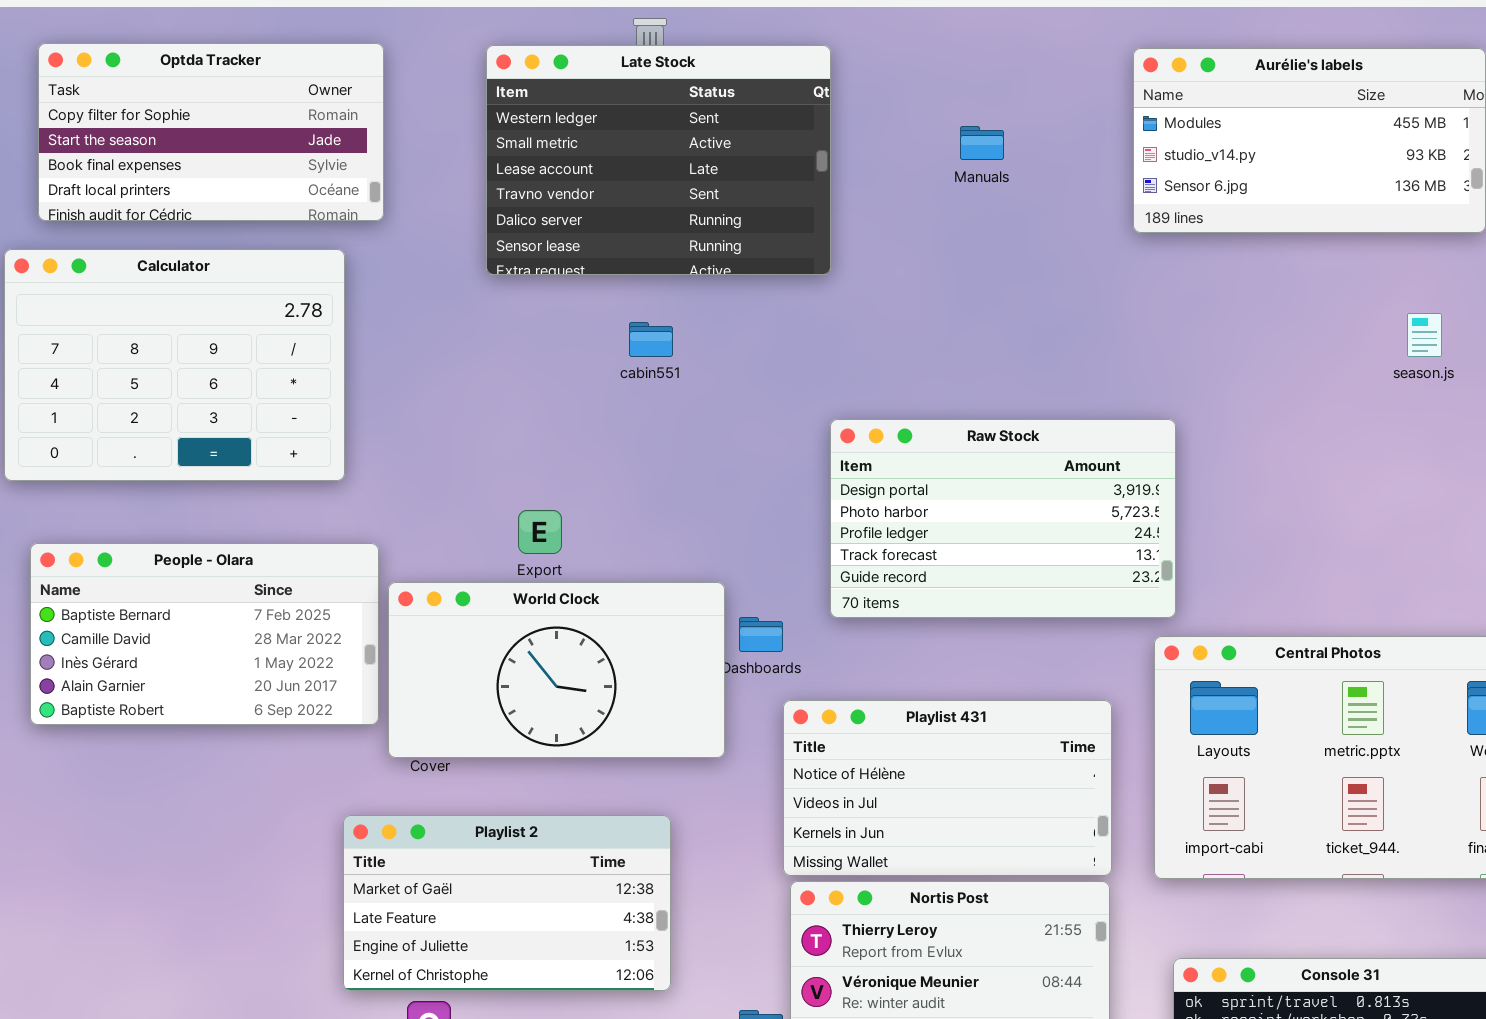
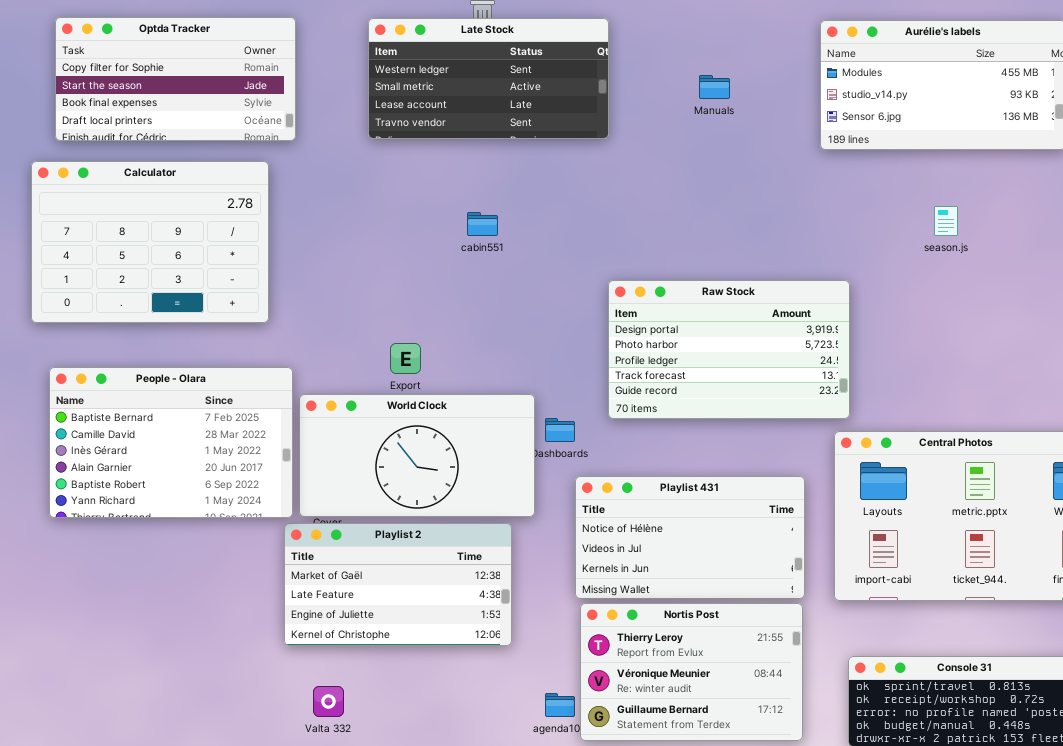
Late Stock: [486,45,831,275] -> [368,18,609,139], resized
season.js: [1407,313,1442,357] -> [934,206,958,236], moved
People - Olara: [30,543,379,725] -> [49,367,293,518], resized
Playlist 2: [343,815,671,991] -> [284,523,512,646], moved

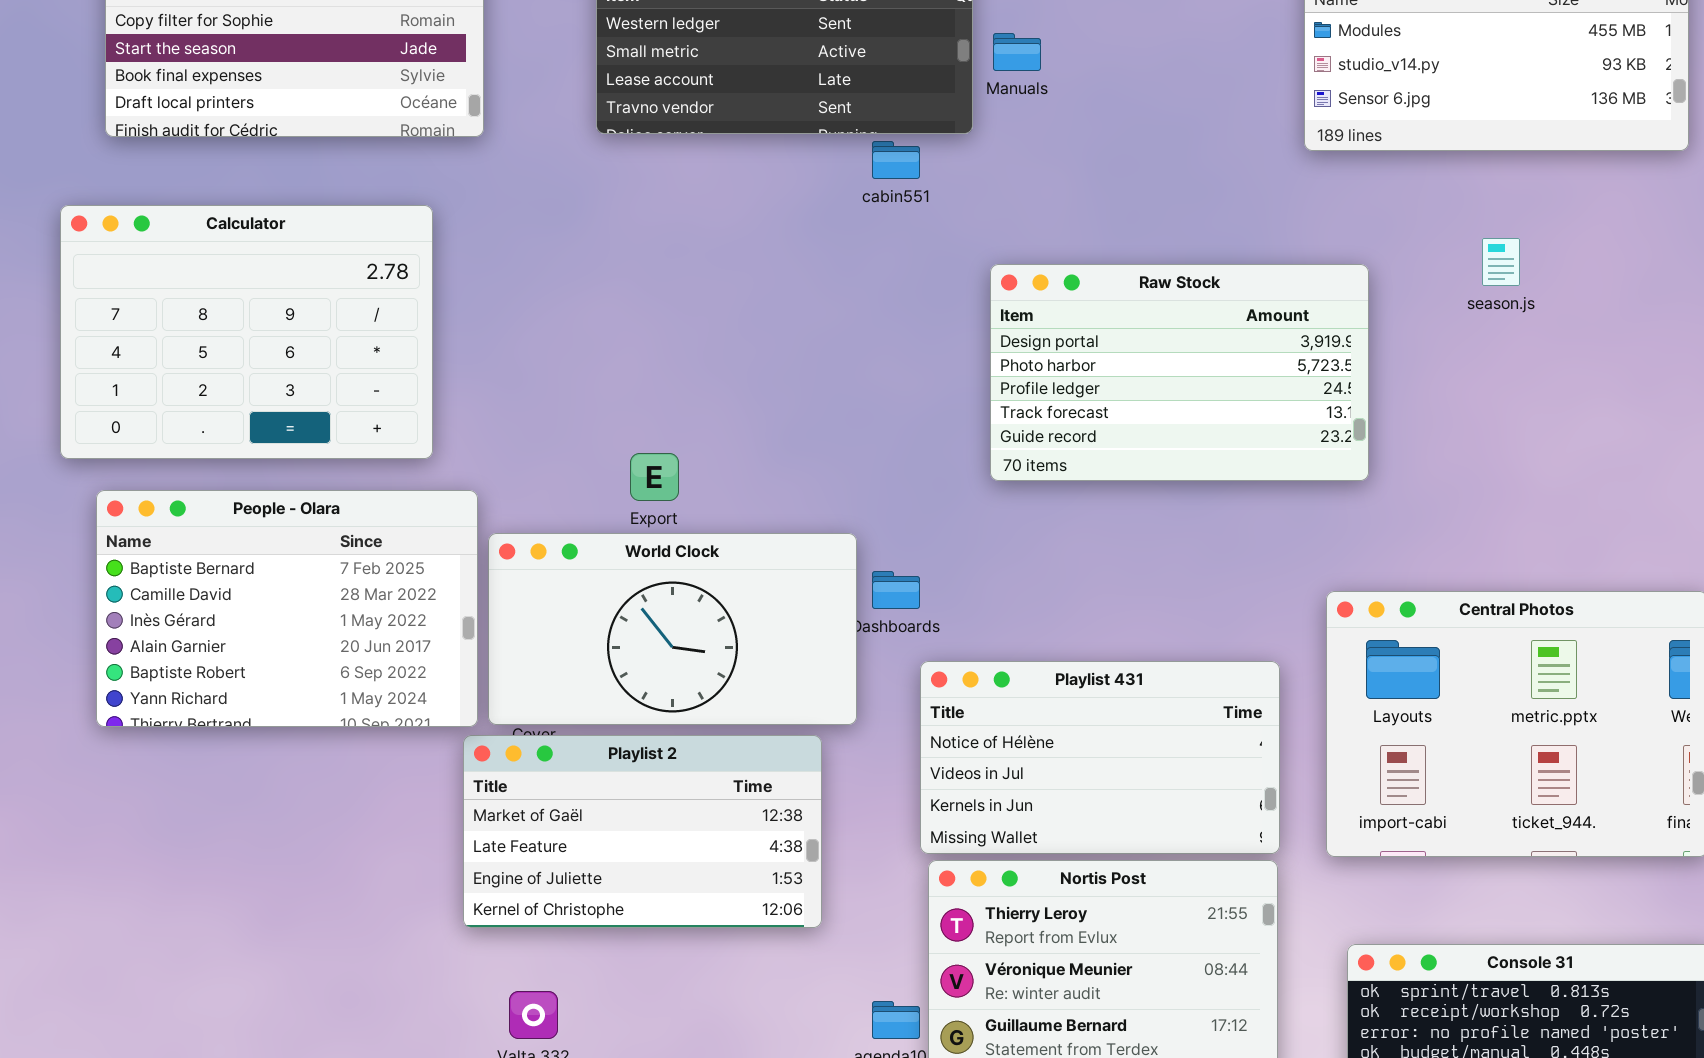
Manuals: [699,75,730,99] -> [993,33,1041,71], moved
Calculator: [31,161,269,323] -> [60,205,433,459], moved
cabin551: [467,212,498,236] -> [872,141,920,179], moved
Raw Stock: [608,280,850,419] -> [990,264,1369,481], moved

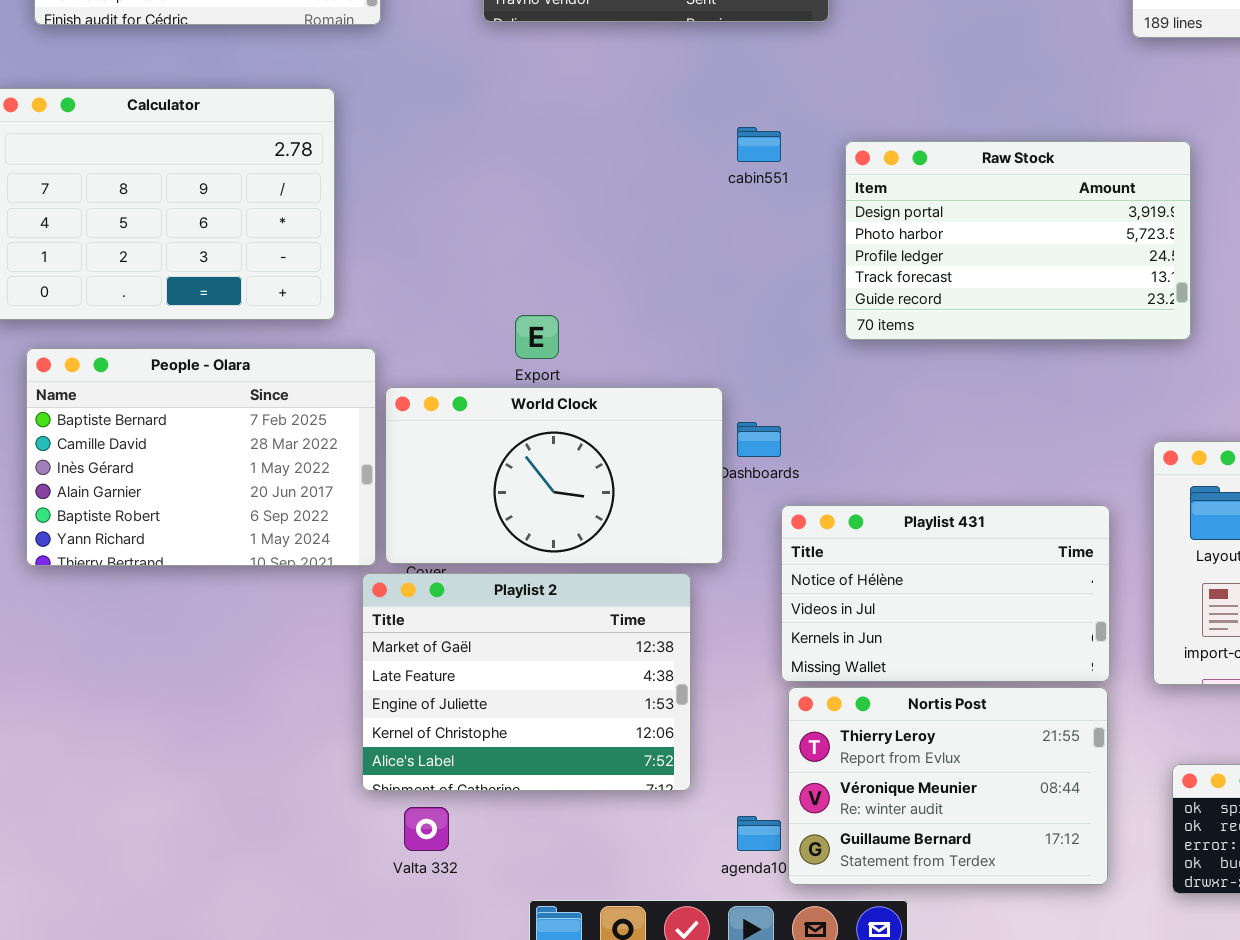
cabin551: [872,141,920,179] -> [737,127,781,162], moved
Playlist 2: [463,735,822,928] -> [362,573,691,791], resized

